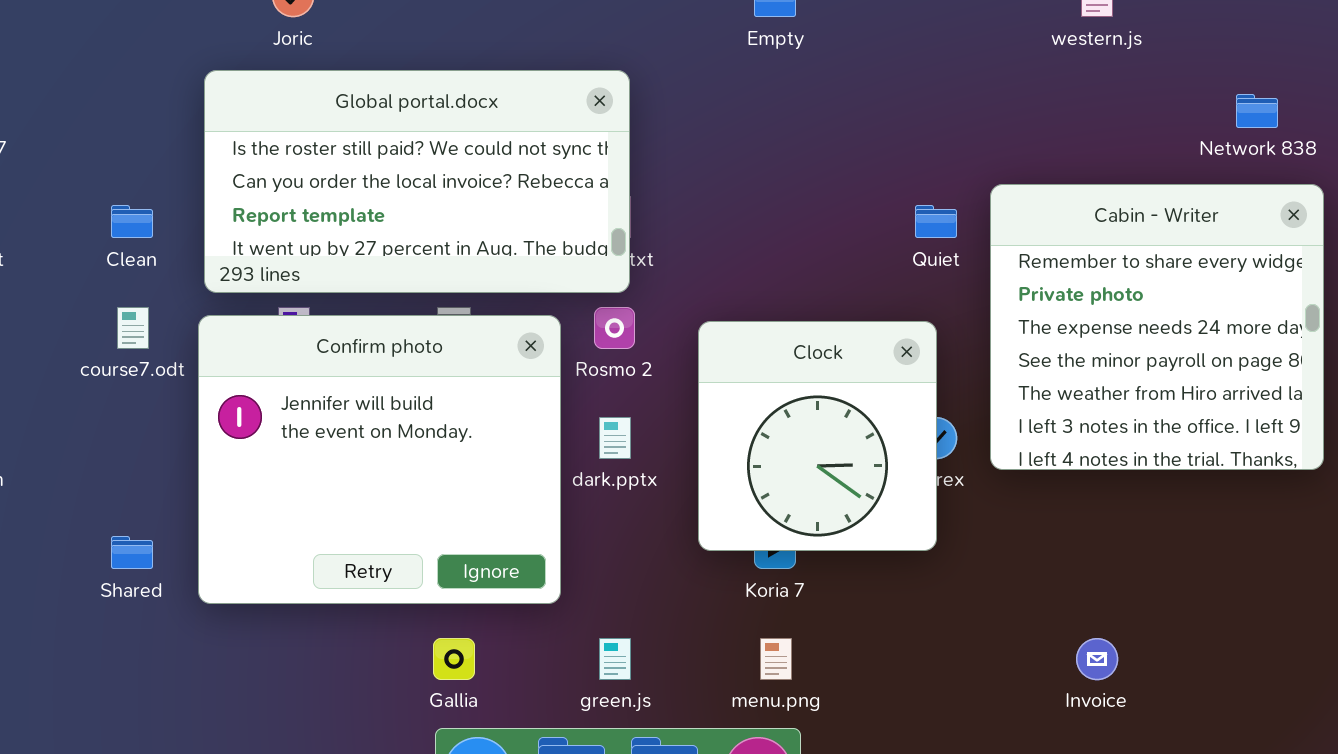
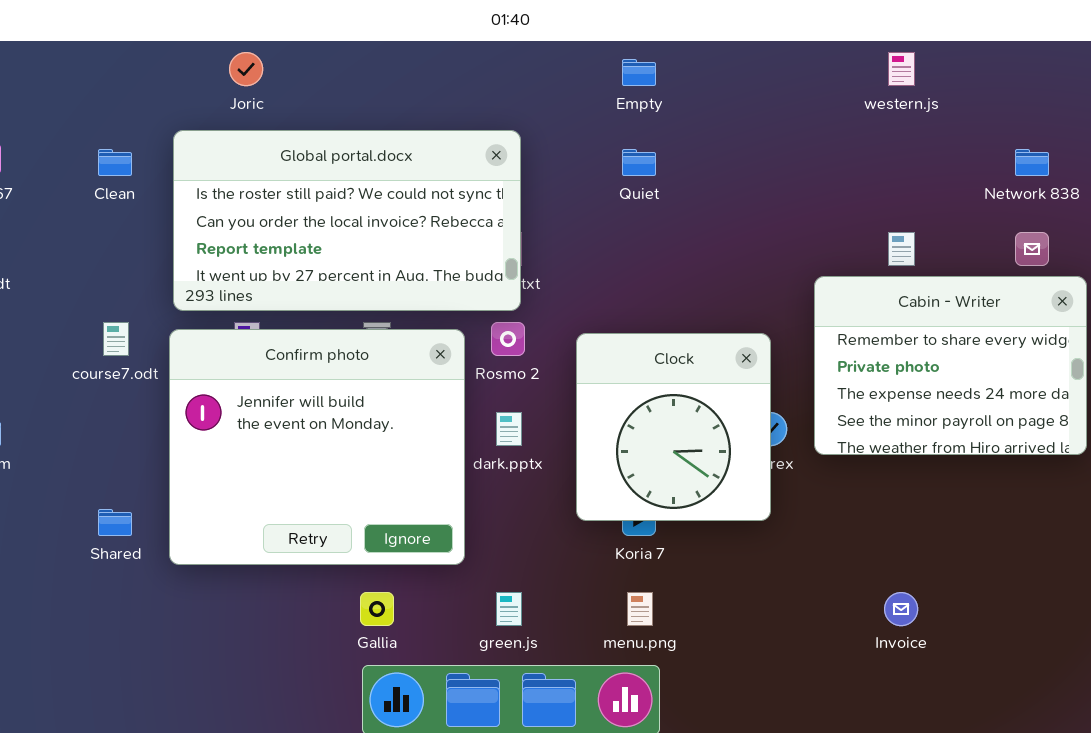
Cabin - Writer: [990,184,1324,470] -> [814,276,1087,455], resized
Clean: [111,205,153,238] -> [98,149,132,176], moved
Quiet: [915,205,957,238] -> [622,149,656,176], moved

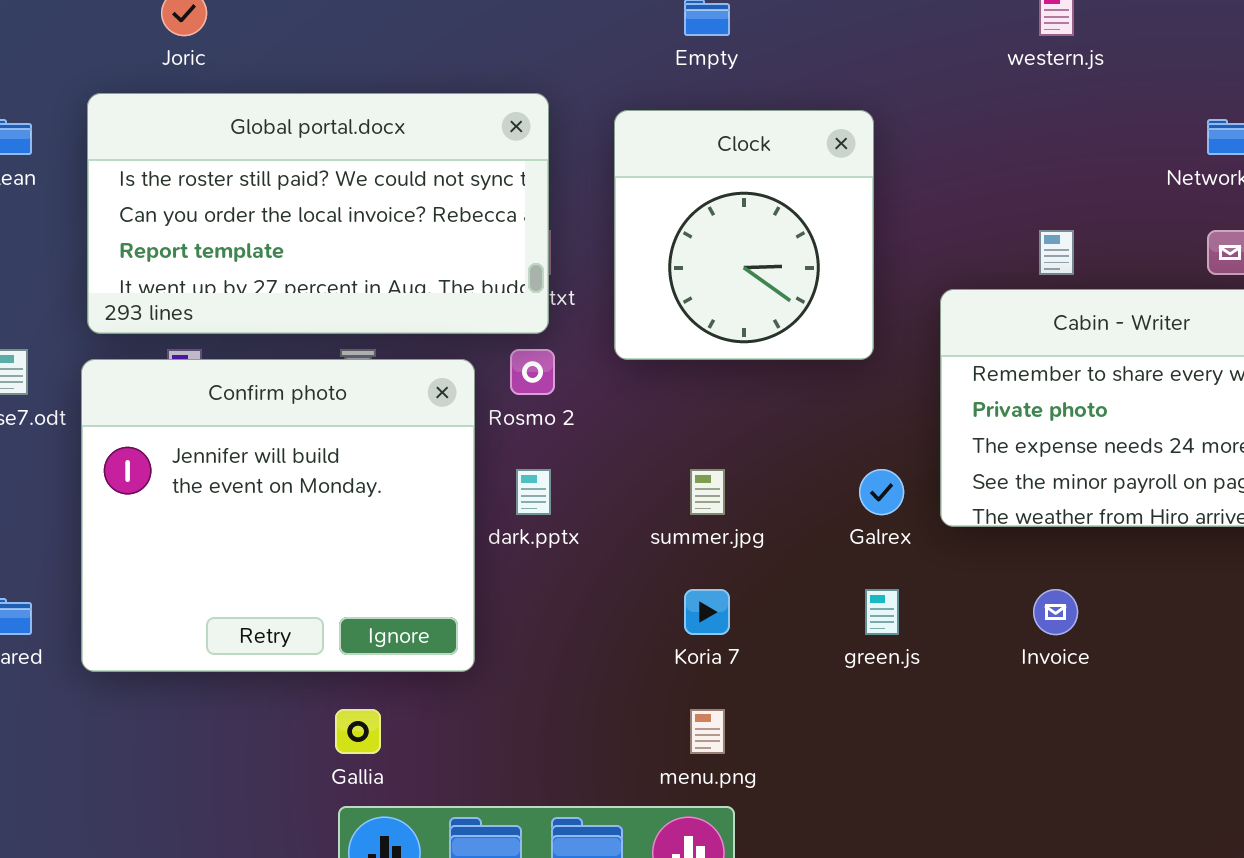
Clock: [576,333,771,521] -> [614,110,874,360], moved
green.js: [496,592,522,626] -> [865,589,899,635], moved
Invoice: [884,592,918,626] -> [1033,589,1078,635], moved

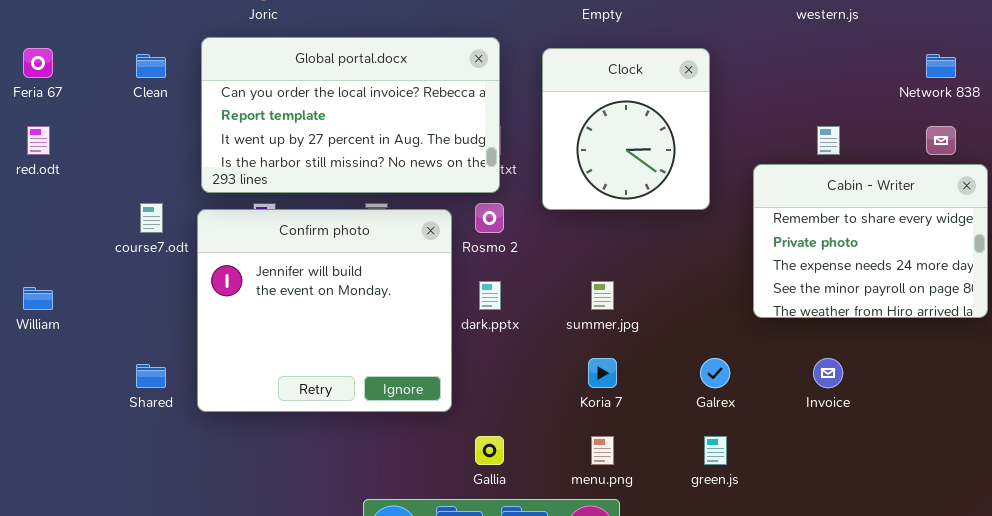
Global portal.docx: [87,93,549,334] -> [201,37,500,193], scrolled down 1 row
Galrex: [859,469,904,515] -> [700,358,730,388], moved
green.js: [865,589,899,635] -> [704,436,727,465], moved
Gallia: [335,709,381,754] -> [475,436,504,465], moved

